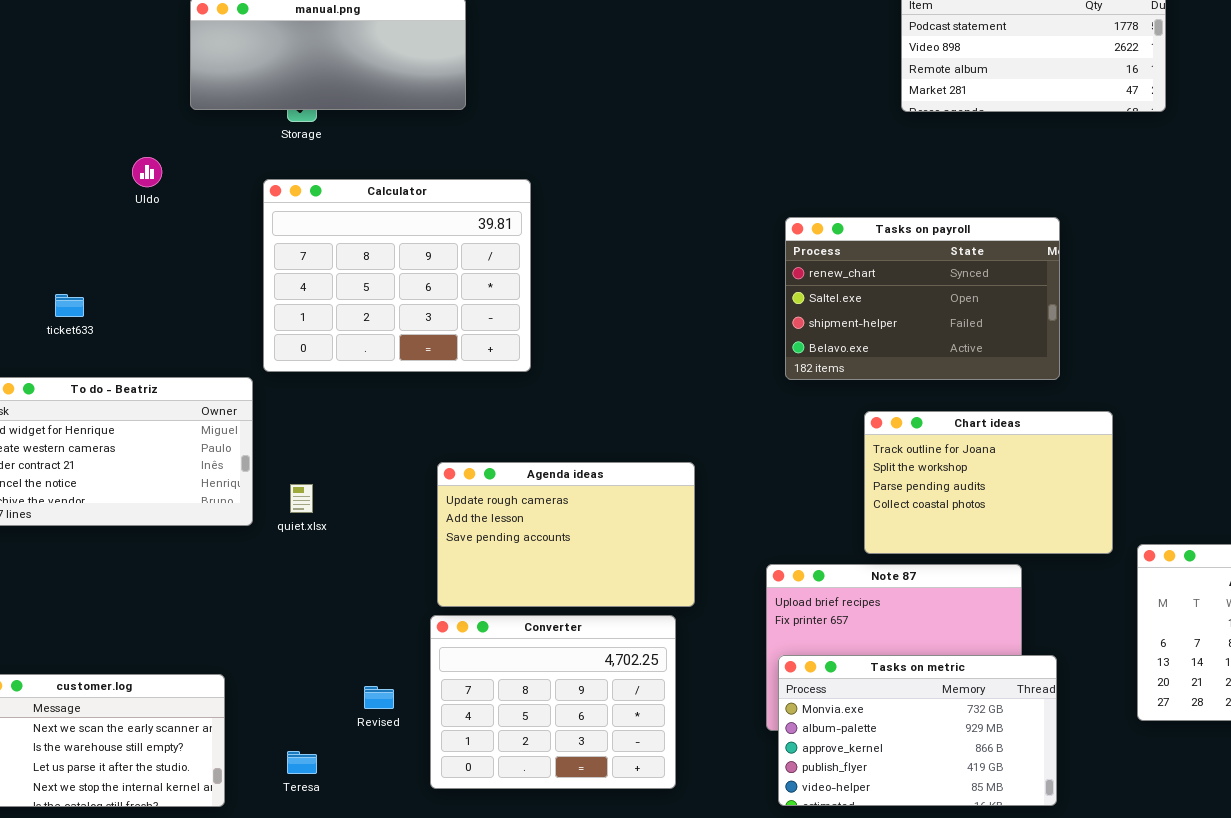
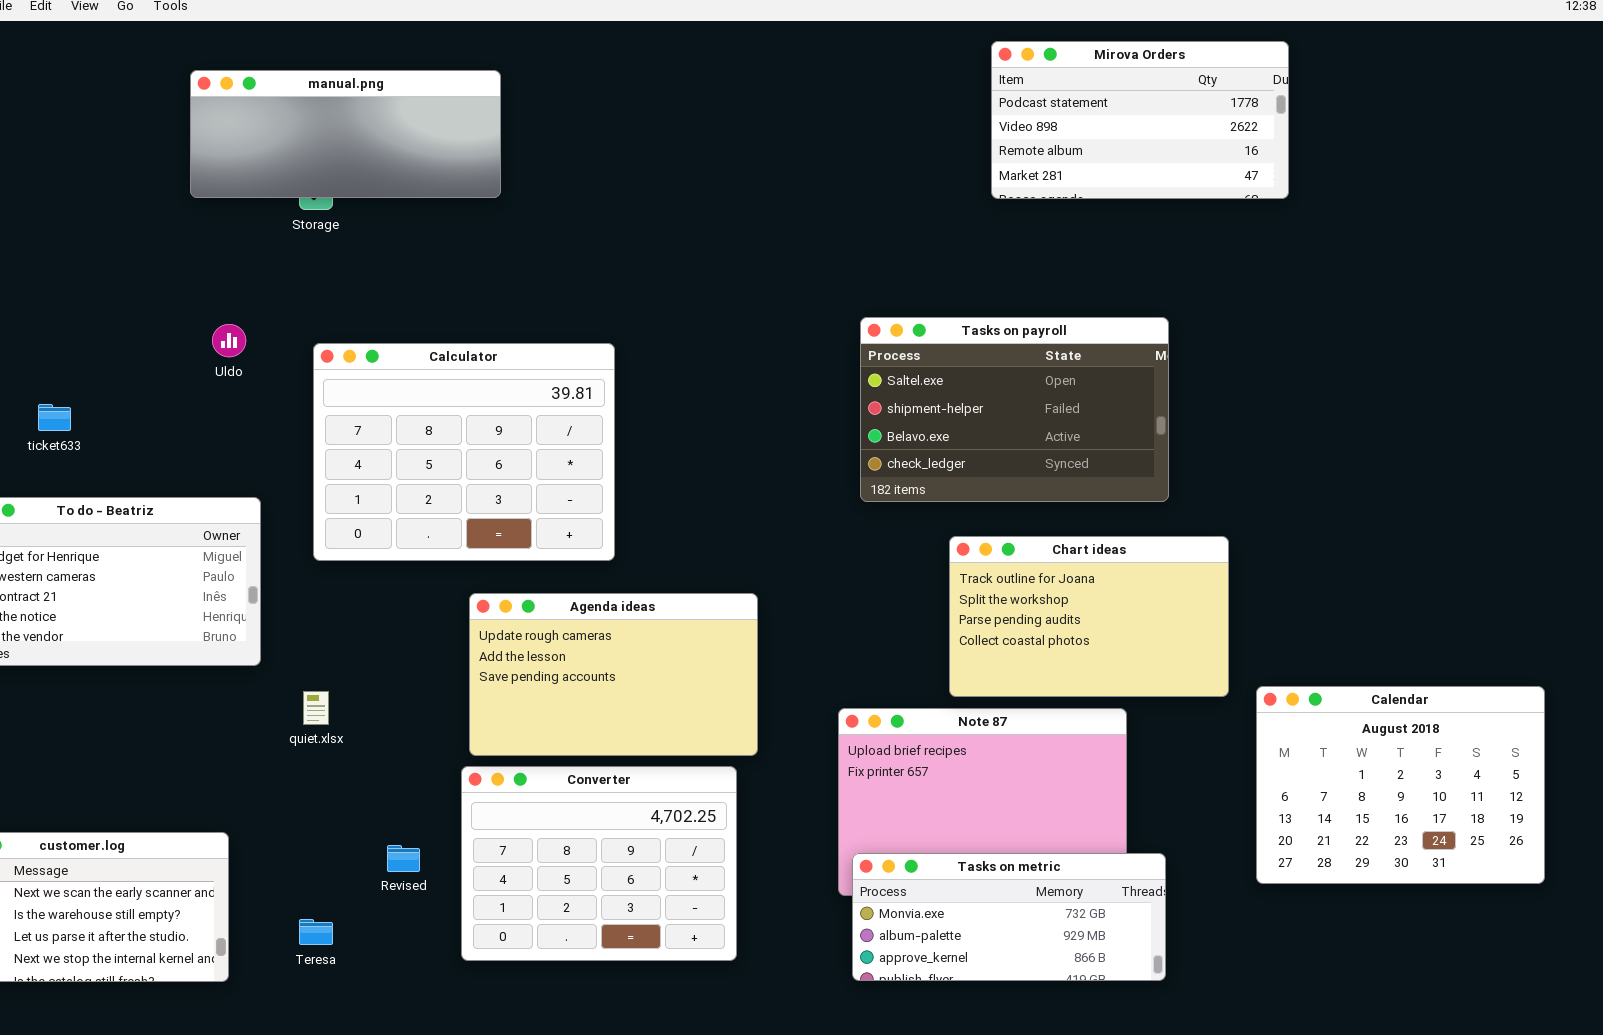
Uldo: [132,157,162,187] -> [212,324,246,357], moved
Calculator: [263,179,531,372] -> [313,343,615,561], moved
Tasks on payroll: [785,217,1060,380] -> [860,317,1169,502], scrolled down 1 row
quiet.xlsx: [290,484,313,513] -> [303,691,329,725], moved
Tasks on metric: [778,655,1057,806] -> [852,853,1166,981], resized

